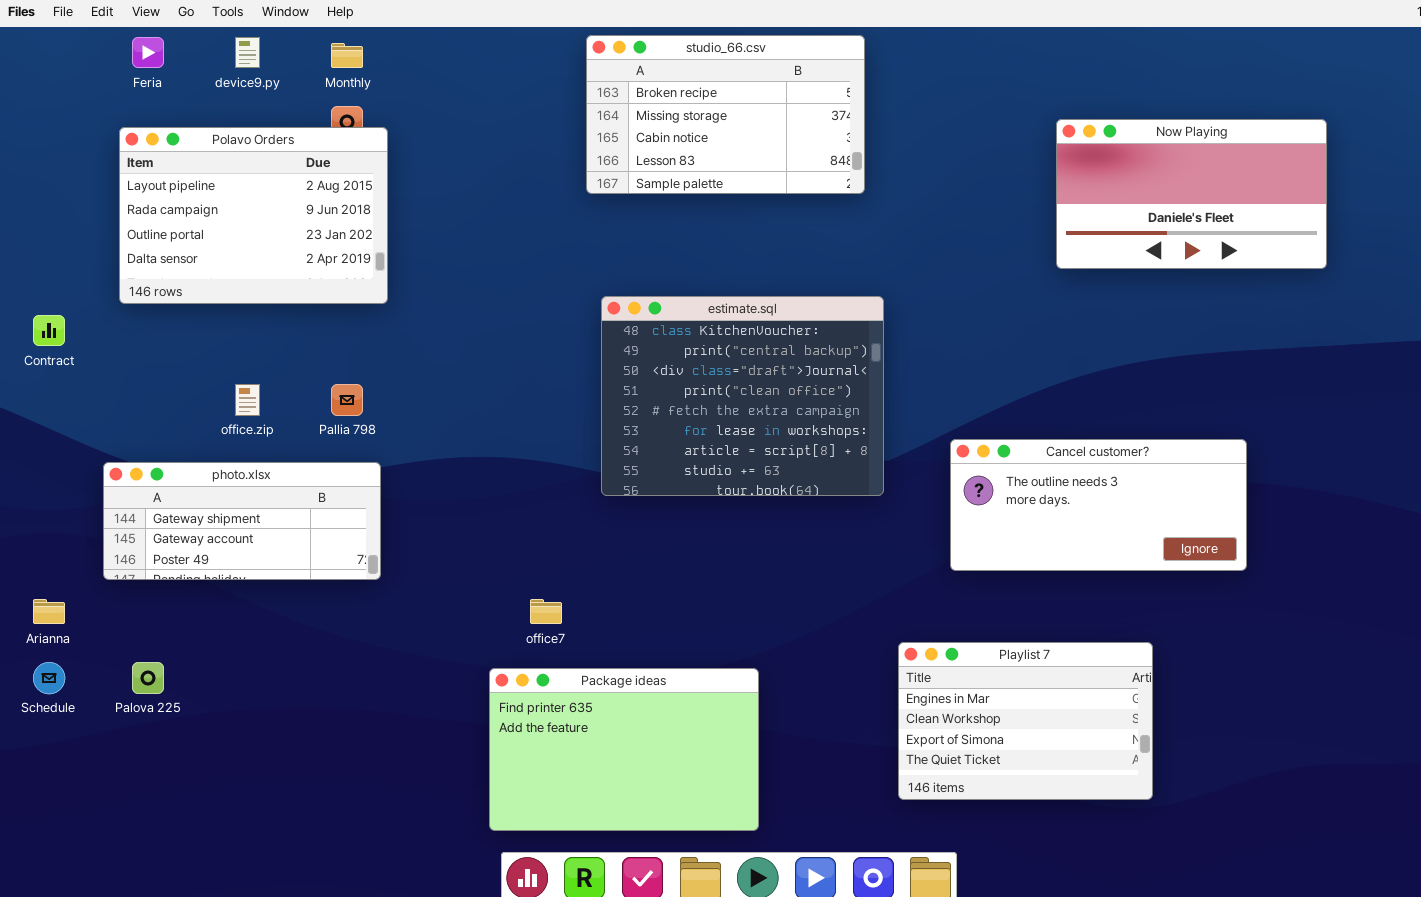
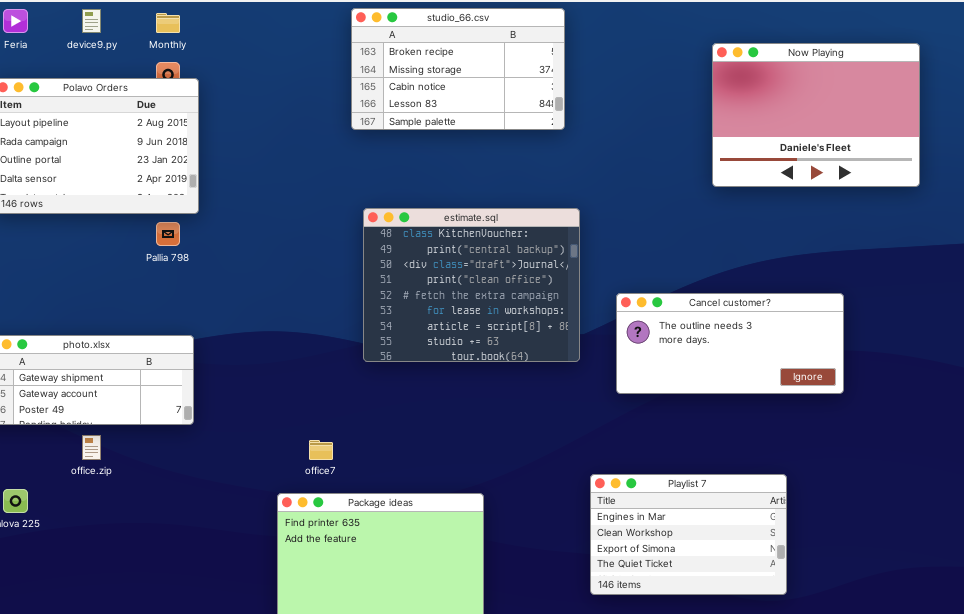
Now Playing: [1056,119,1327,269] -> [712,43,920,187], resized
office.zip: [235,384,260,416] -> [82,435,101,460], moved
Pallia 798: [331,384,363,416] -> [156,222,180,246], moved
Cancel customer?: [950,439,1247,571] -> [616,293,844,394], moved

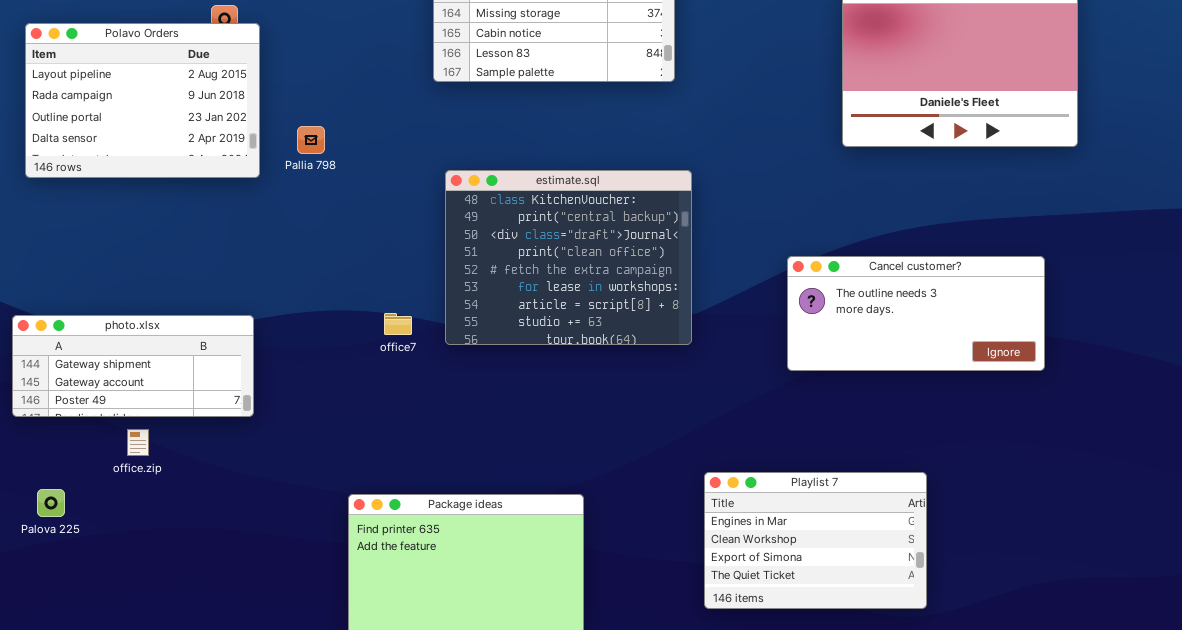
Pallia 798: [156,222,180,246] -> [297,126,325,154], moved
Cancel customer?: [616,293,844,394] -> [787,256,1045,371], moved
office7: [309,440,333,460] -> [384,313,412,335], moved

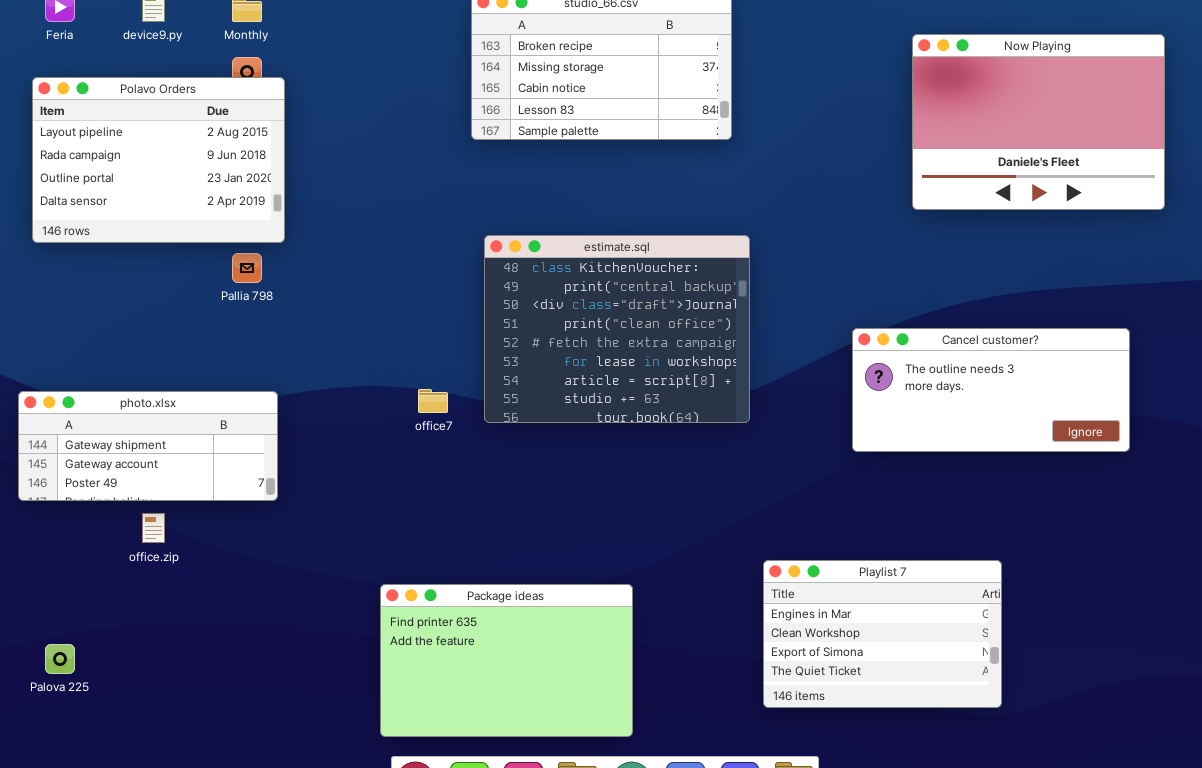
Pallia 798: [297,126,325,154] -> [232,253,262,283], moved
Palova 225: [37,489,65,517] -> [45,644,75,674], moved

